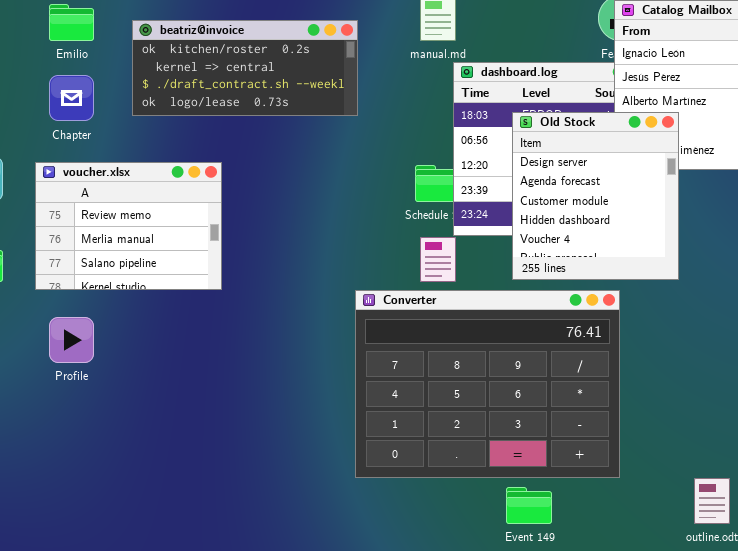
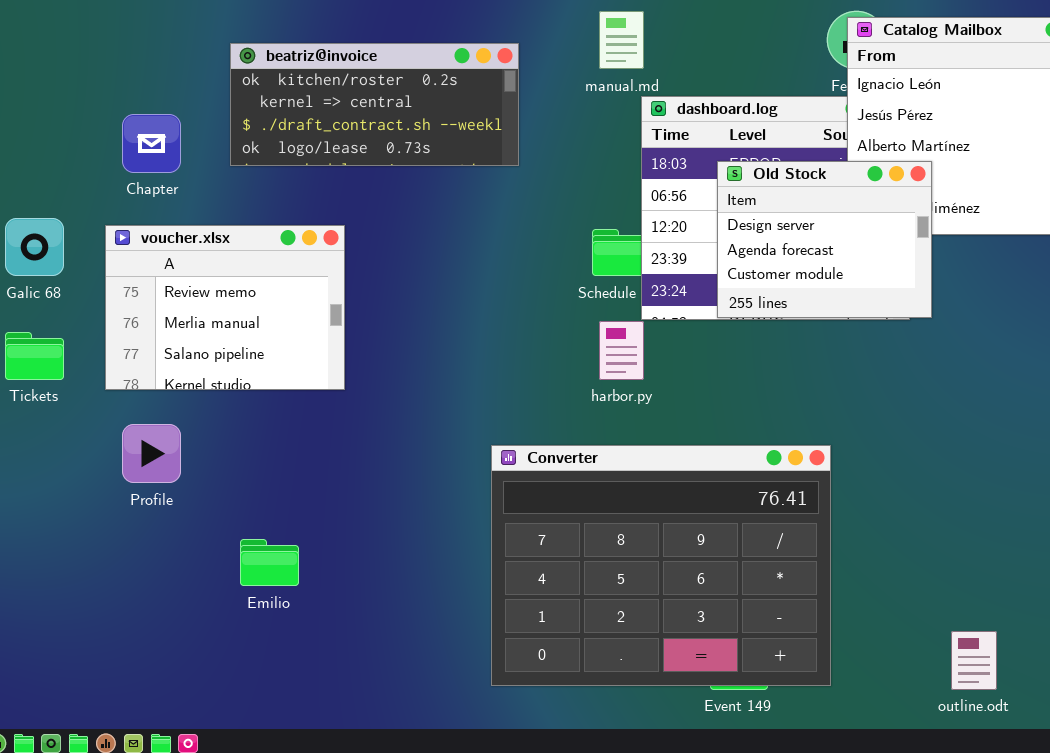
Emilio: [49,4,94,41] -> [240,539,299,586], moved
Old Stock: [512,112,679,280] -> [717,161,932,318], resized
Converter: [355,290,620,478] -> [491,445,831,686], moved

